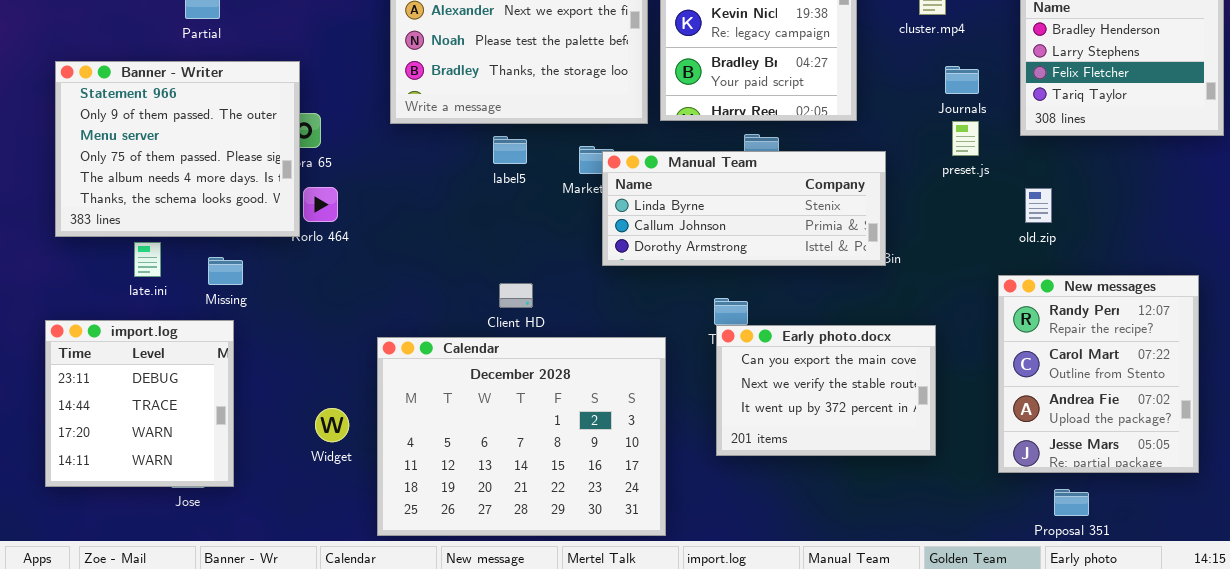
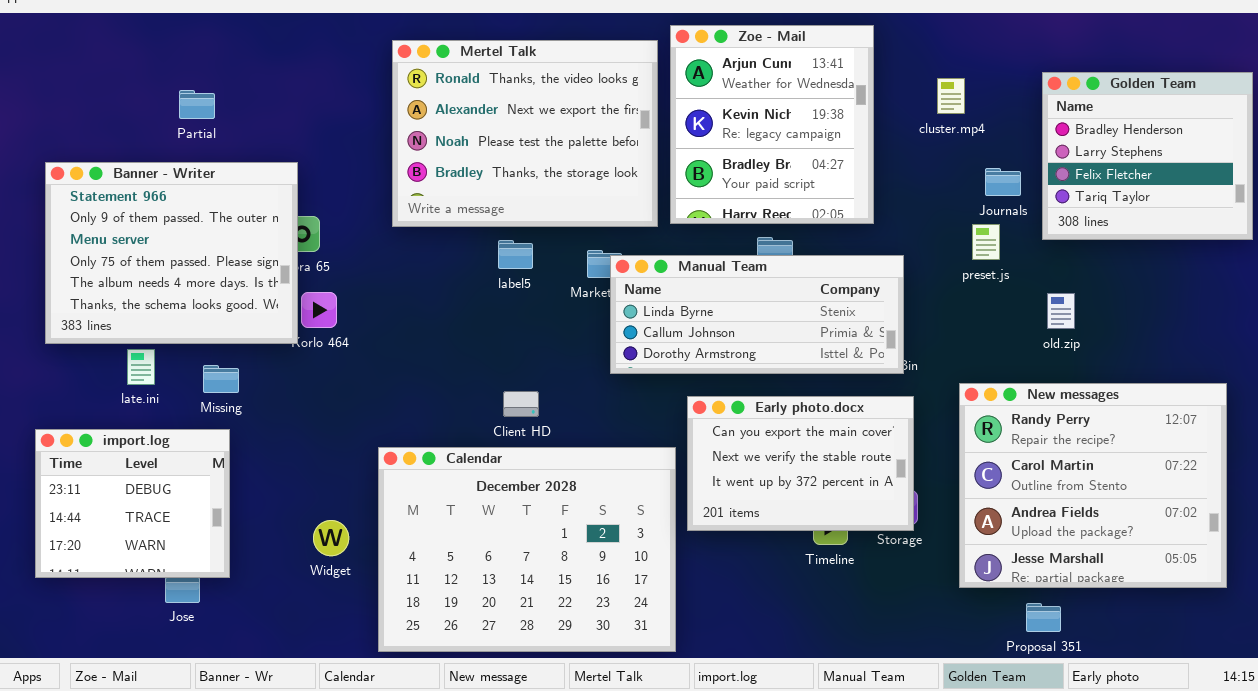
Journals: [945,66,979,94] -> [985,168,1021,196], moved
New messages: [998,275,1199,473] -> [959,383,1227,588], resized
import.log: [45,320,234,487] -> [35,429,230,578], resized
Early photo.docx: [716,325,936,456] -> [687,396,914,531], moved
Proposal 351: [1054,489,1089,516] -> [1026,603,1061,632], moved

